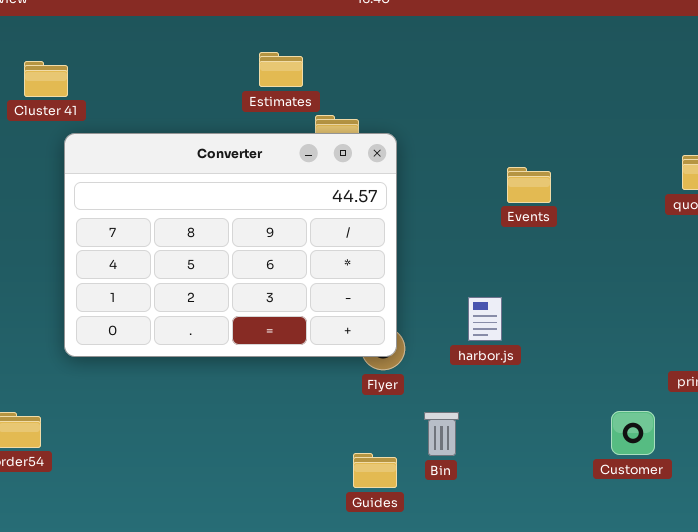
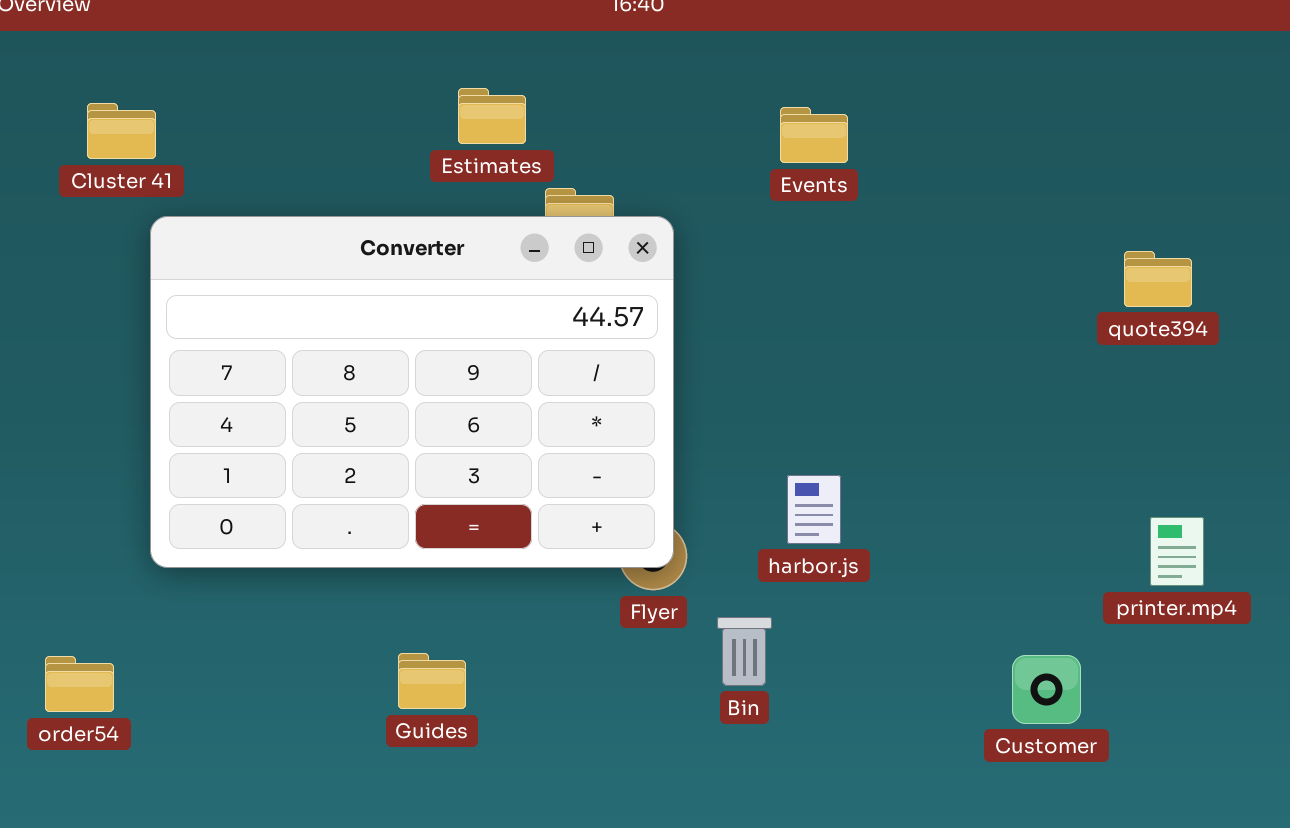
Events: [507,167,551,203] -> [780,107,848,163], moved
Bin: [424,412,459,456] -> [717,617,772,686], moved
Guides: [353,453,397,488] -> [398,653,466,709], moved

